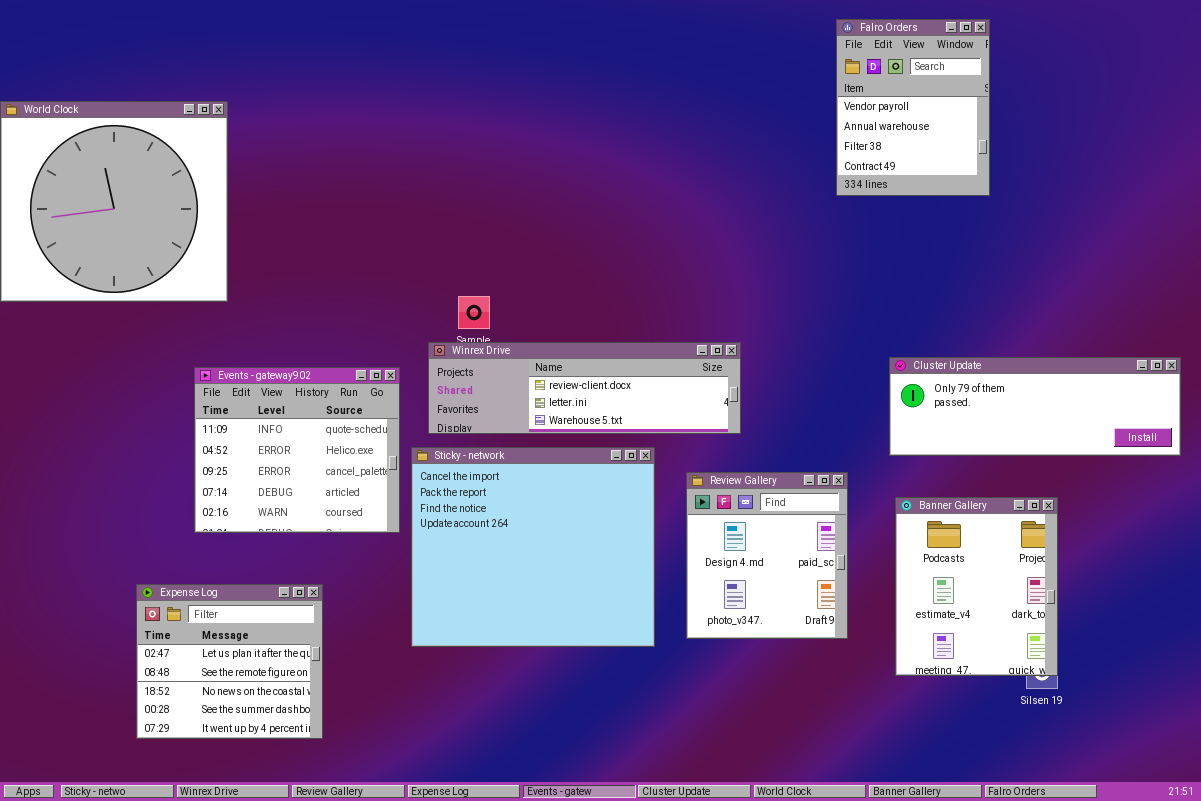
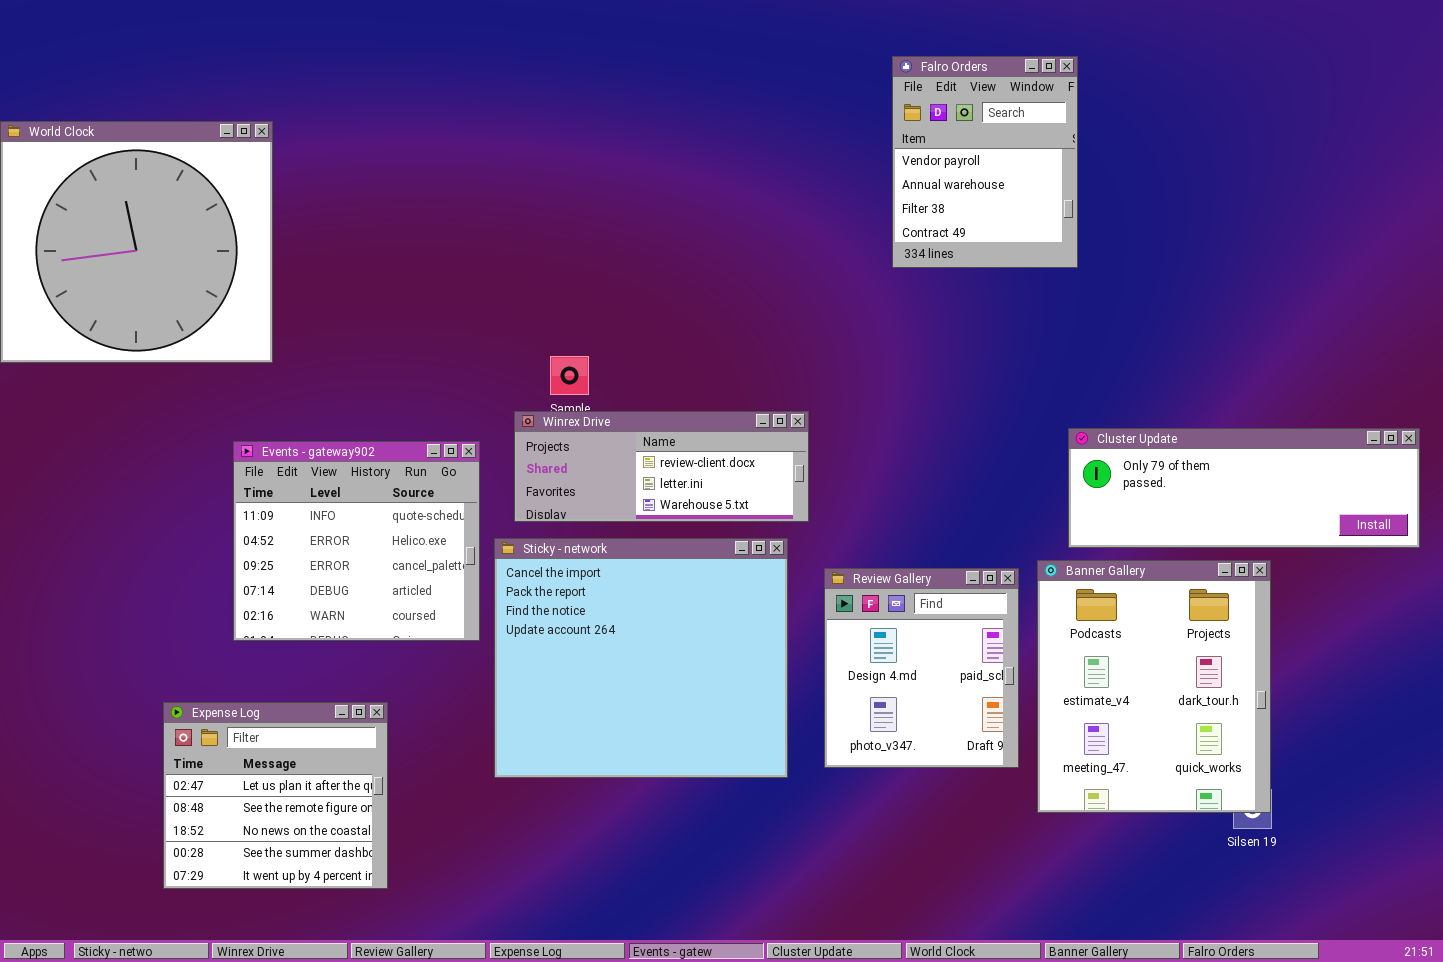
Falro Orders: [836,19,990,196] -> [892,56,1078,268], moved
Winrex Drive: [428,342,741,434] -> [514,411,809,522], resized
Banner Gallery: [895,497,1058,676] -> [1037,560,1271,813], resized

